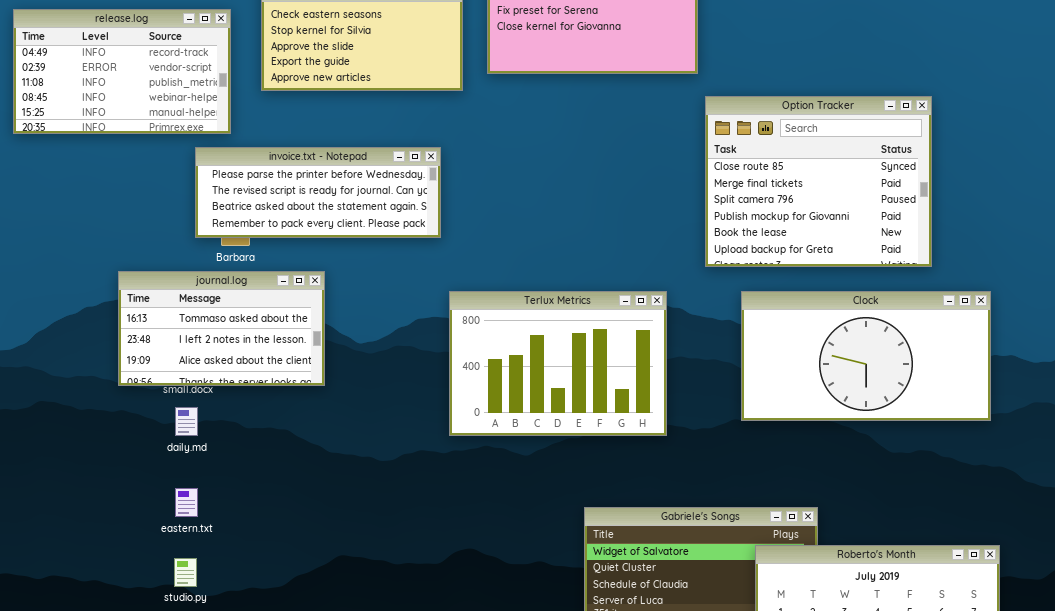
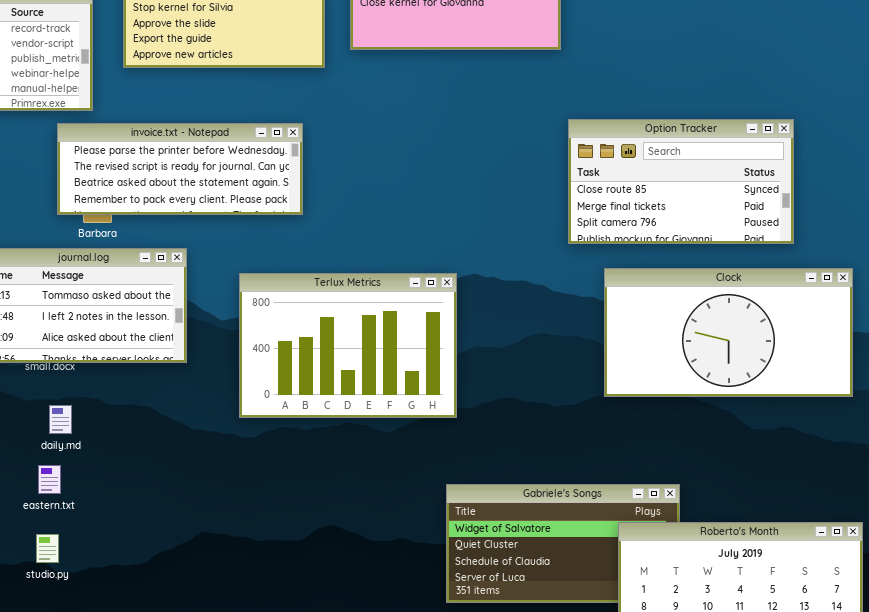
Option Tracker: [705,96,932,267] -> [568,119,794,244], resized
Terlux Metrics: [449,291,667,436] -> [239,273,457,418], moved
daily.md: [175,407,198,436] -> [49,405,72,434], moved

